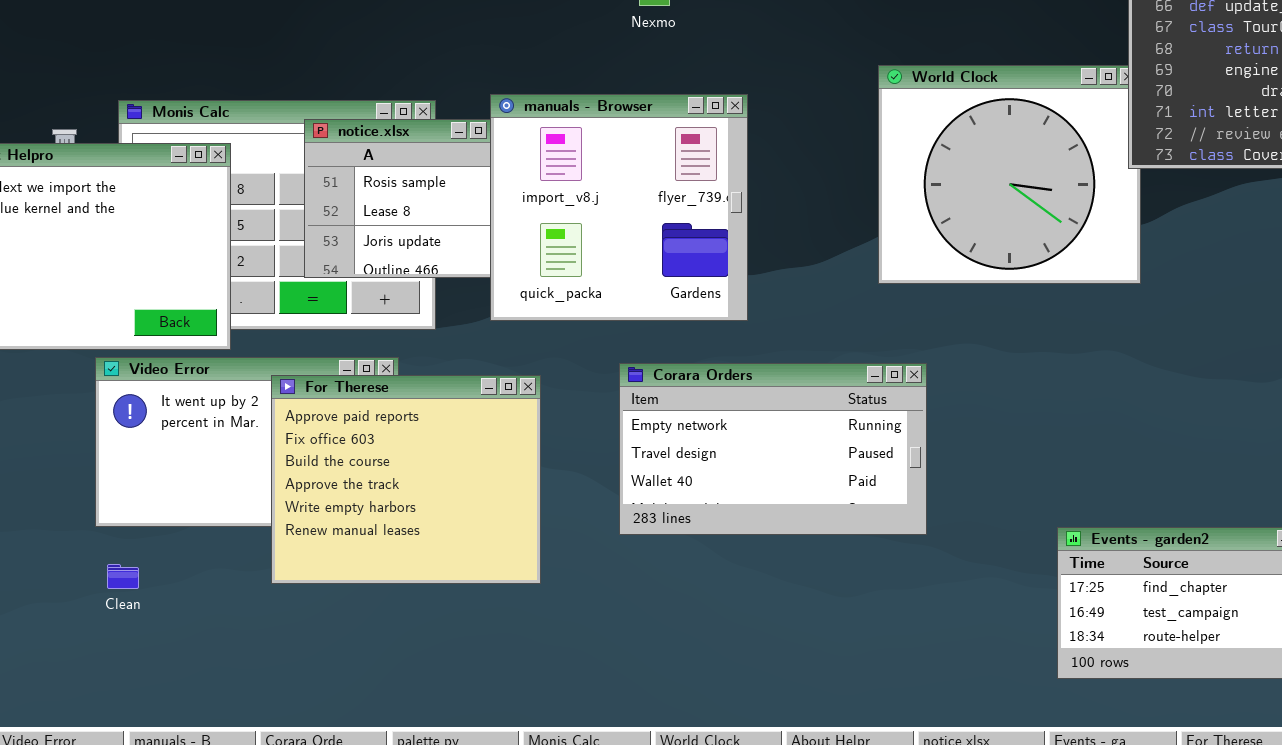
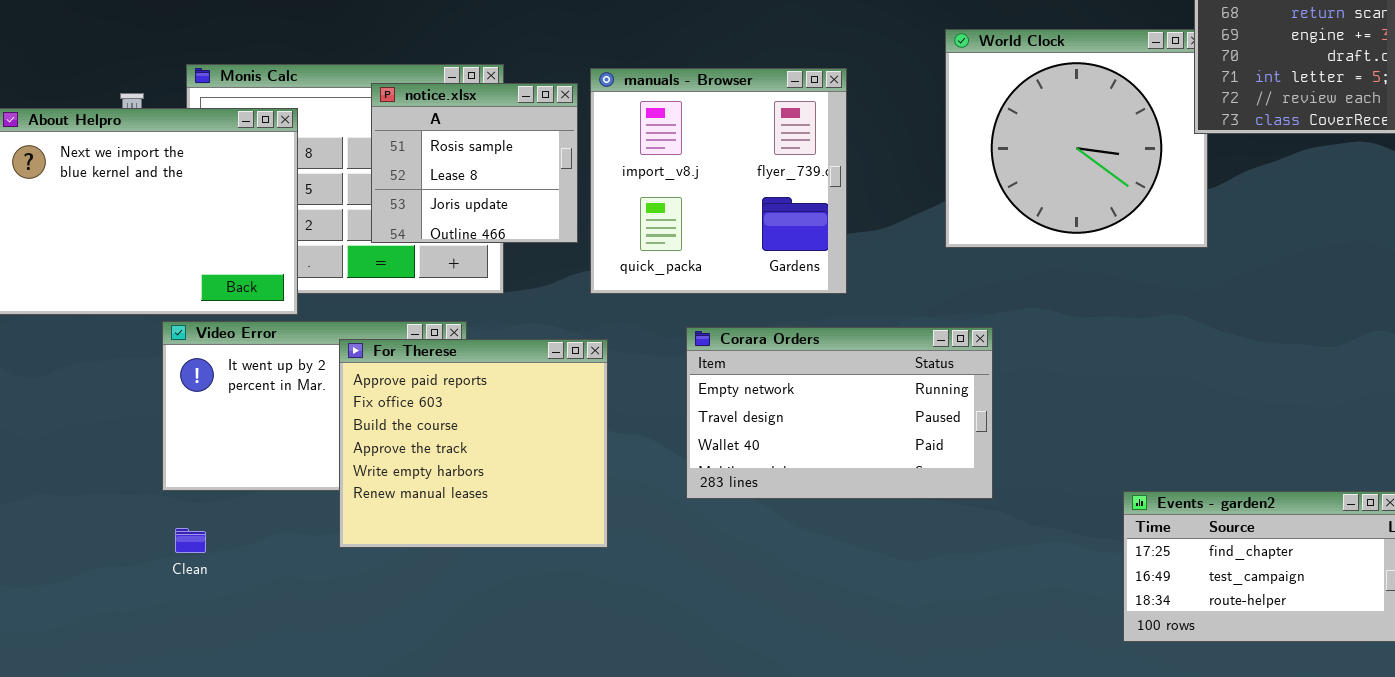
manuals - Browser: [490,94,748,321] -> [590,68,847,294], moved

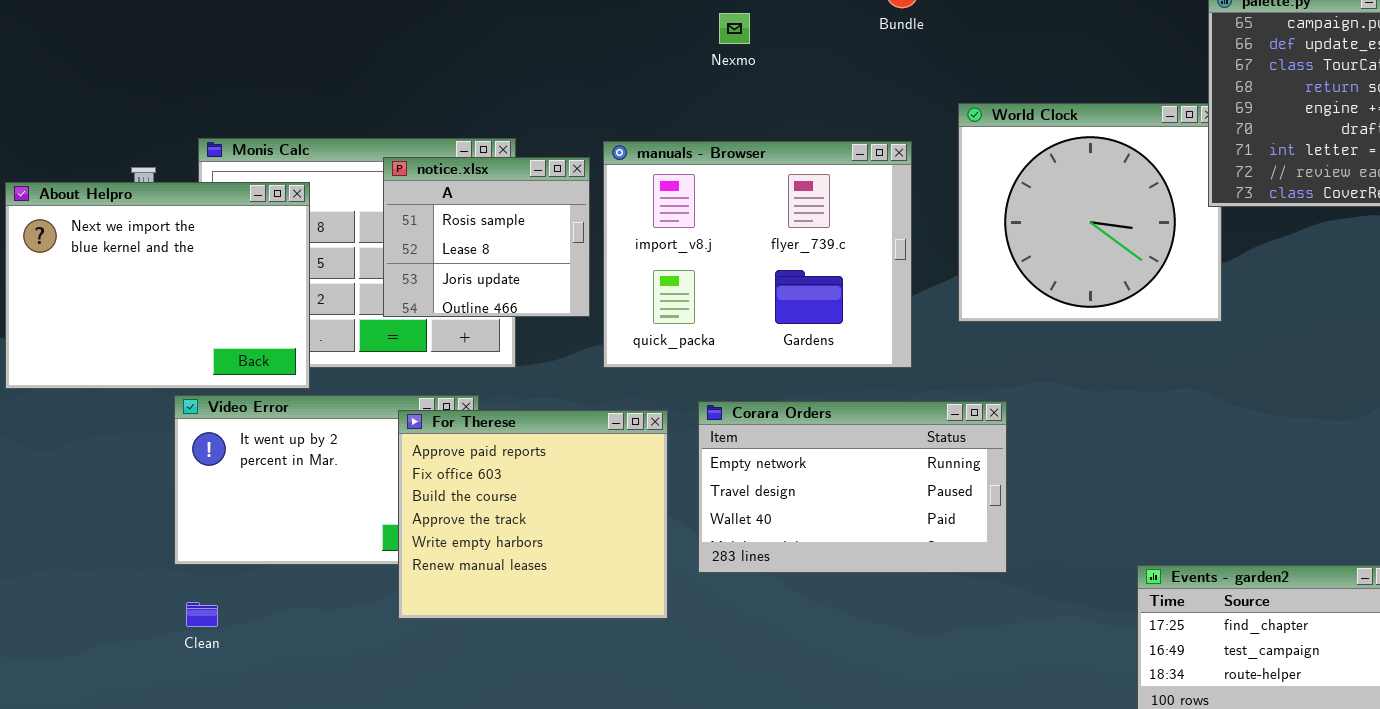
manuals - Browser: [590,68,847,294] -> [603,141,912,368], resized
For Therese: [339,339,608,548] -> [398,410,668,619], moved

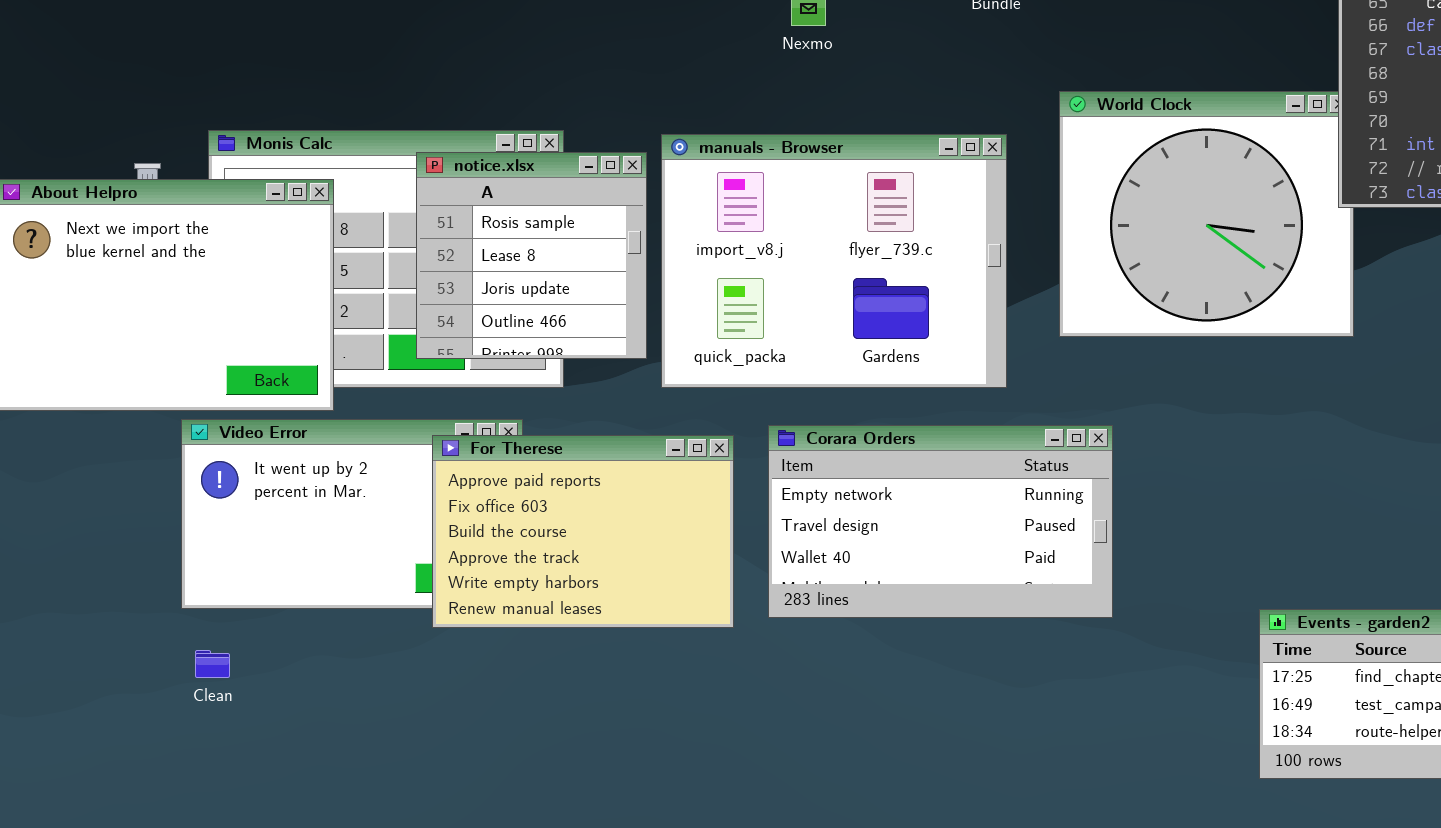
notice.xlsx: [383,157,590,317] -> [416,152,647,359], resized
For Therese: [398,410,668,619] -> [432,435,734,628], resized

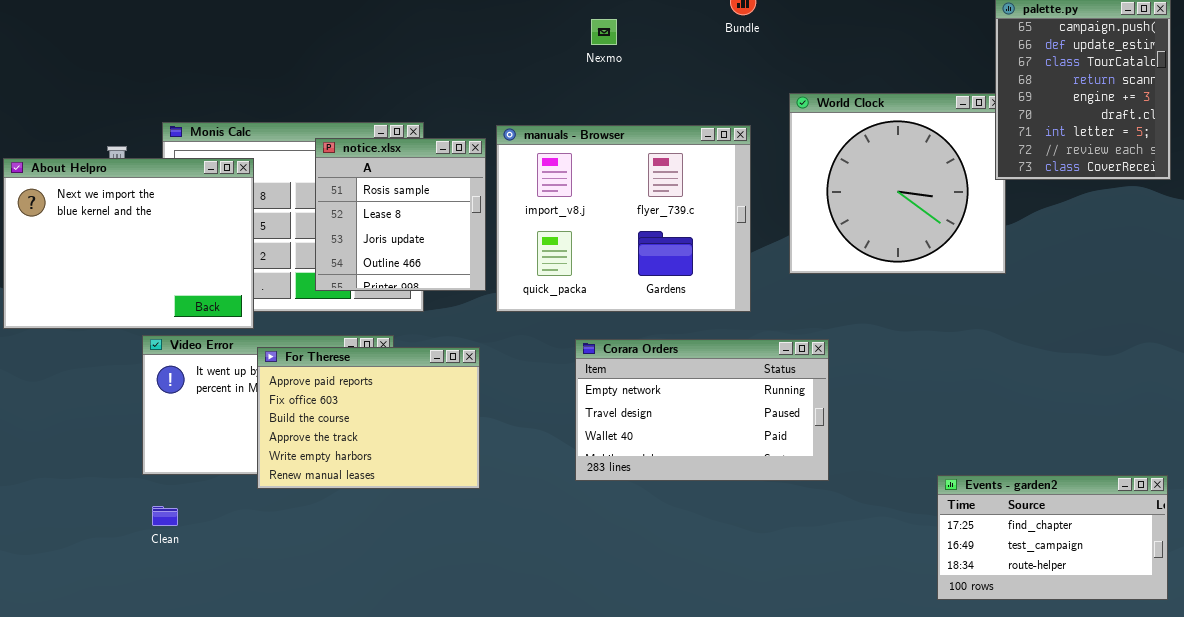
For Therese: [432,435,734,628] -> [257,347,480,489], moved

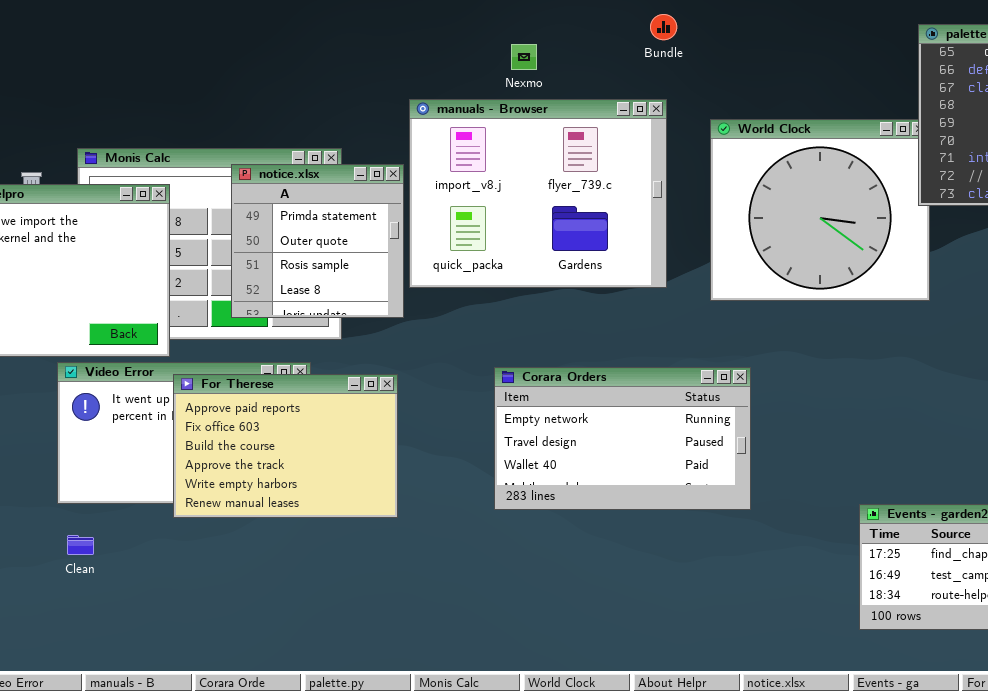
manuals - Browser: [496,125,751,312] -> [409,99,667,288], moved
notice.xlsx: [315,138,486,291] -> [231,164,404,318], scrolled up 2 rows

